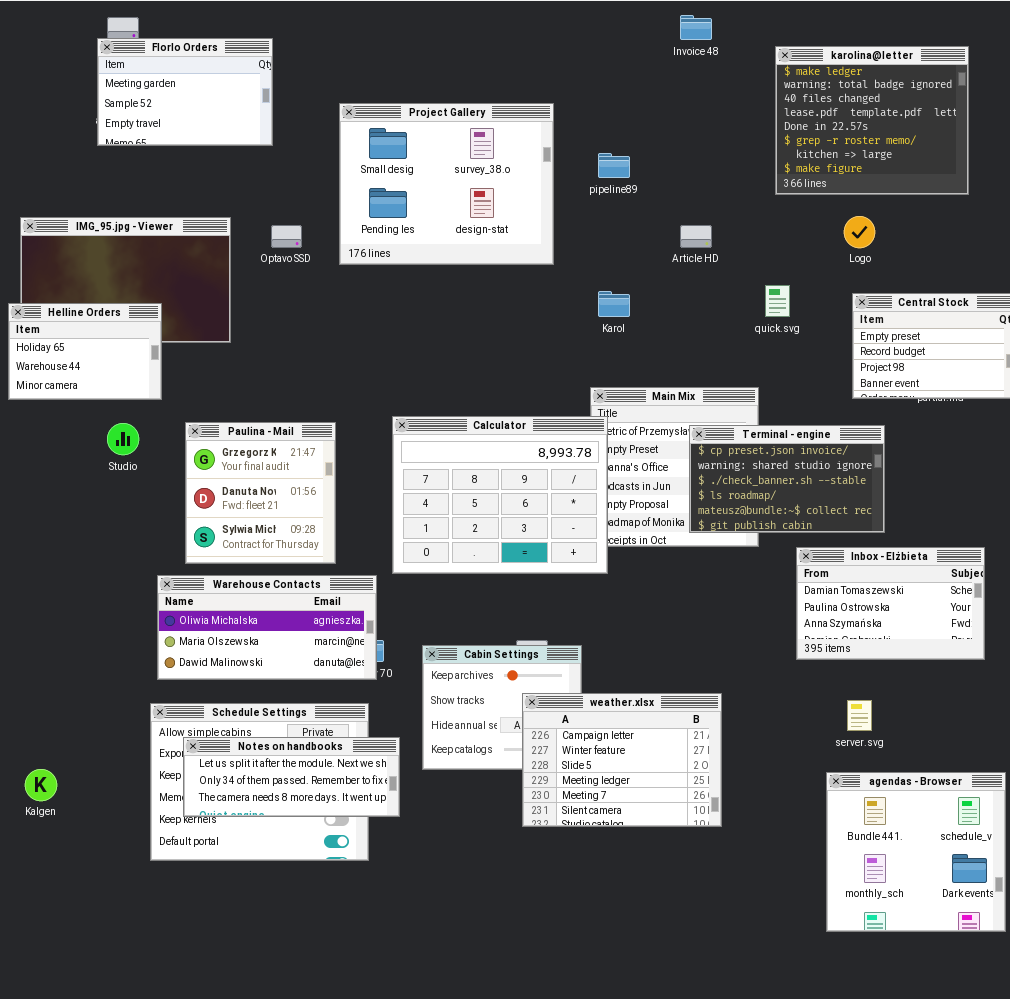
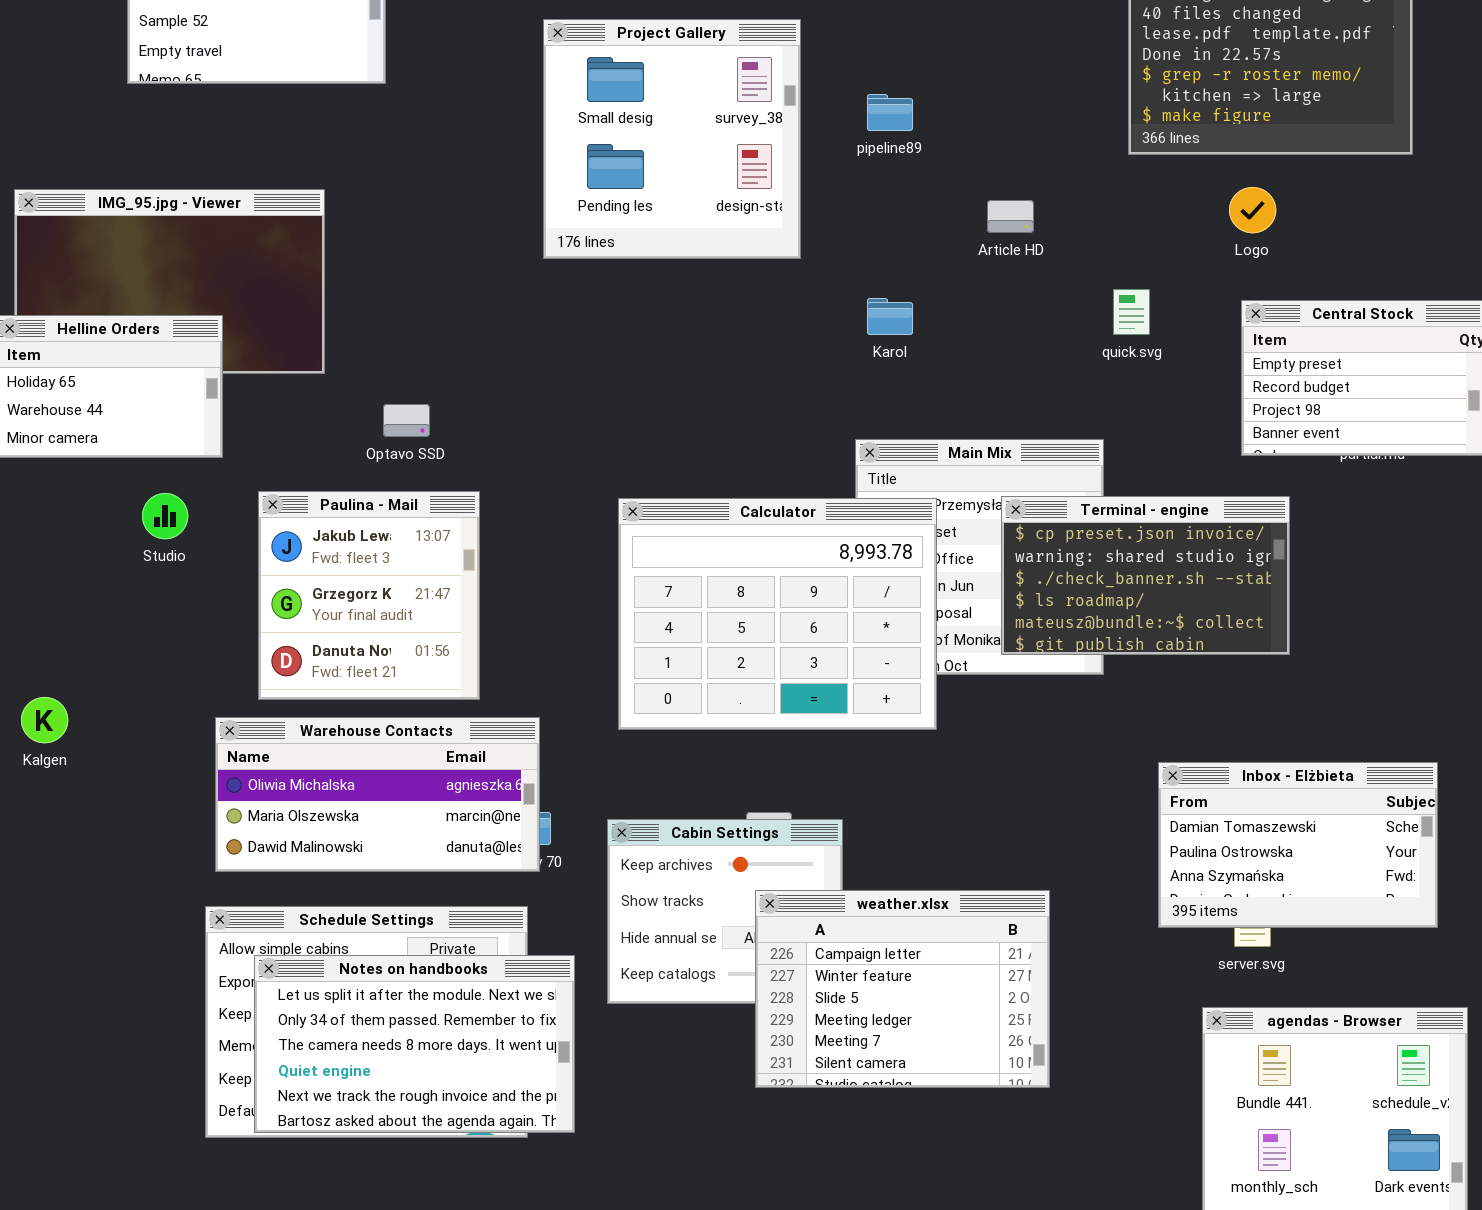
Project Gallery: [339,103,554,265] -> [543,19,801,259], resized
Optavo SSD: [271,225,302,248] -> [383,404,430,437], moved
Calculator: [392,416,608,574] -> [618,498,937,730], moved
Paulina - Mail: [185,422,336,564] -> [258,491,480,700], scrolled up 1 row
Inbox - Elżbieta: [796,547,985,660] -> [1158,762,1438,928], moved
Notes on handbooks: [183,737,400,817] -> [254,955,575,1133], resized
Kalgen: [25,769,57,801] -> [21,697,68,743], moved

